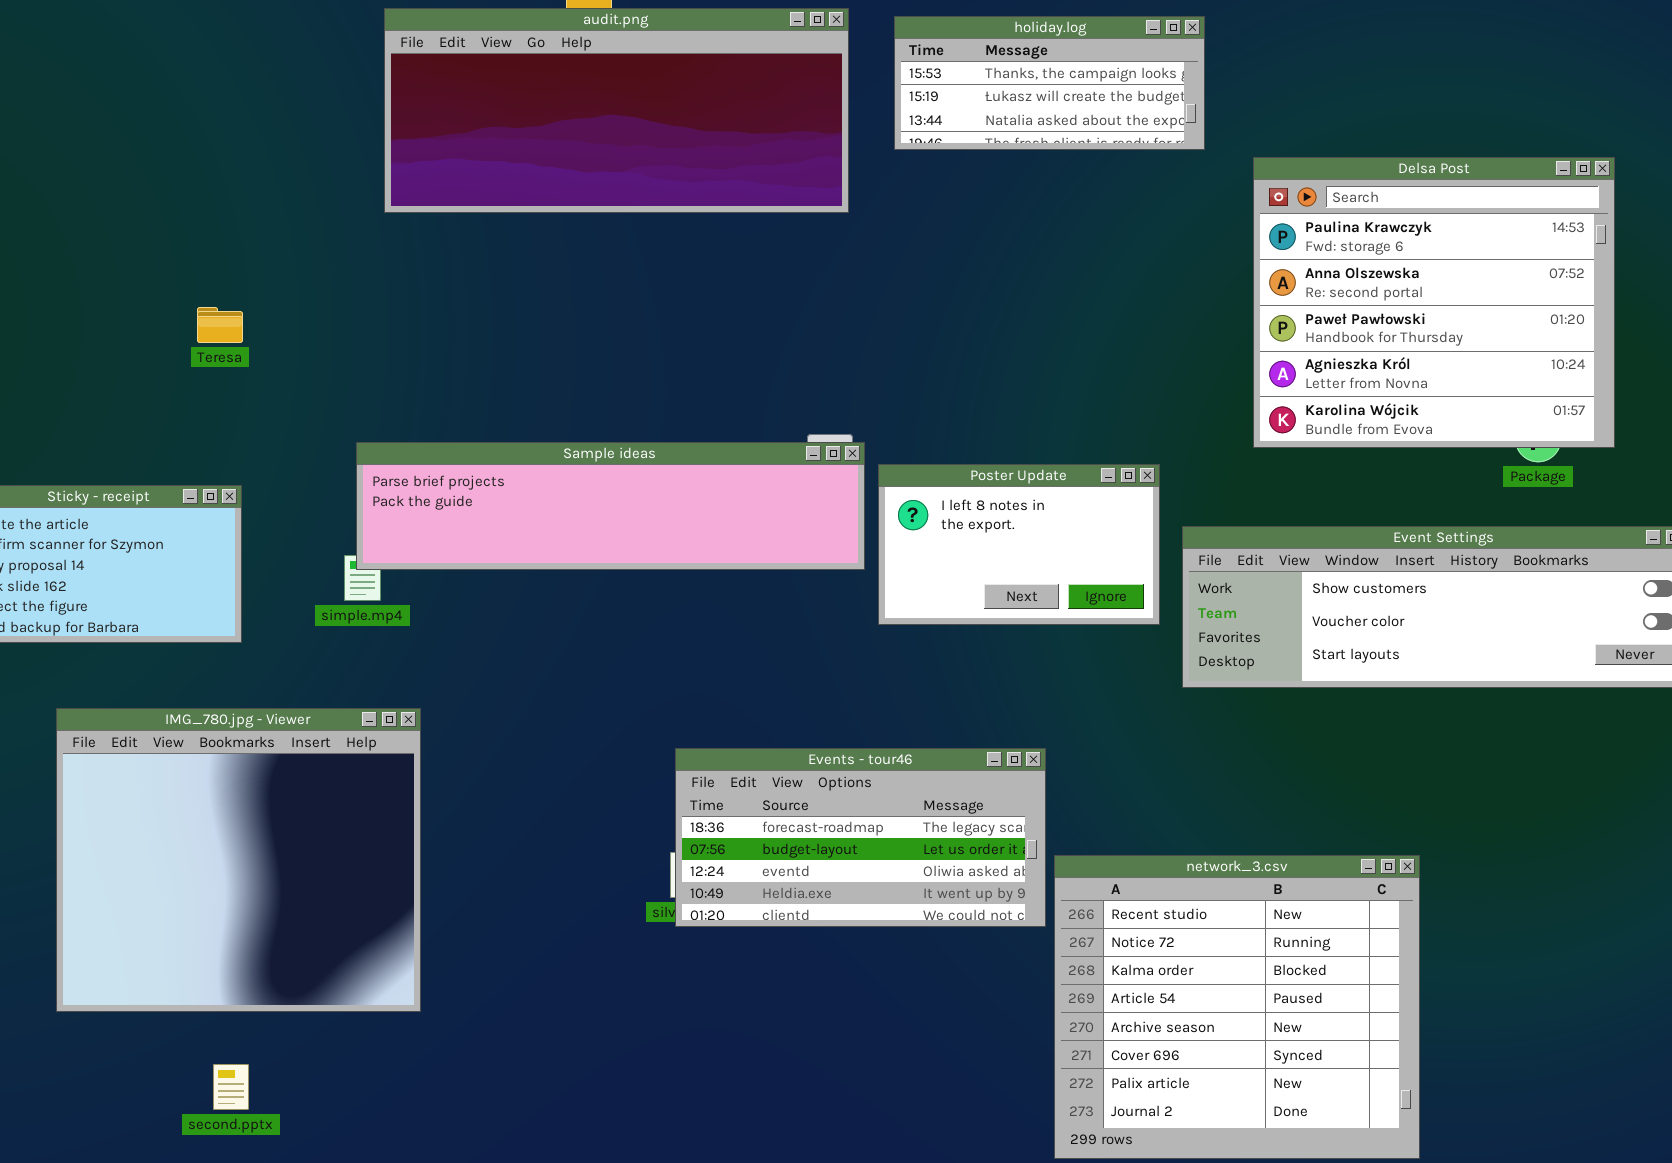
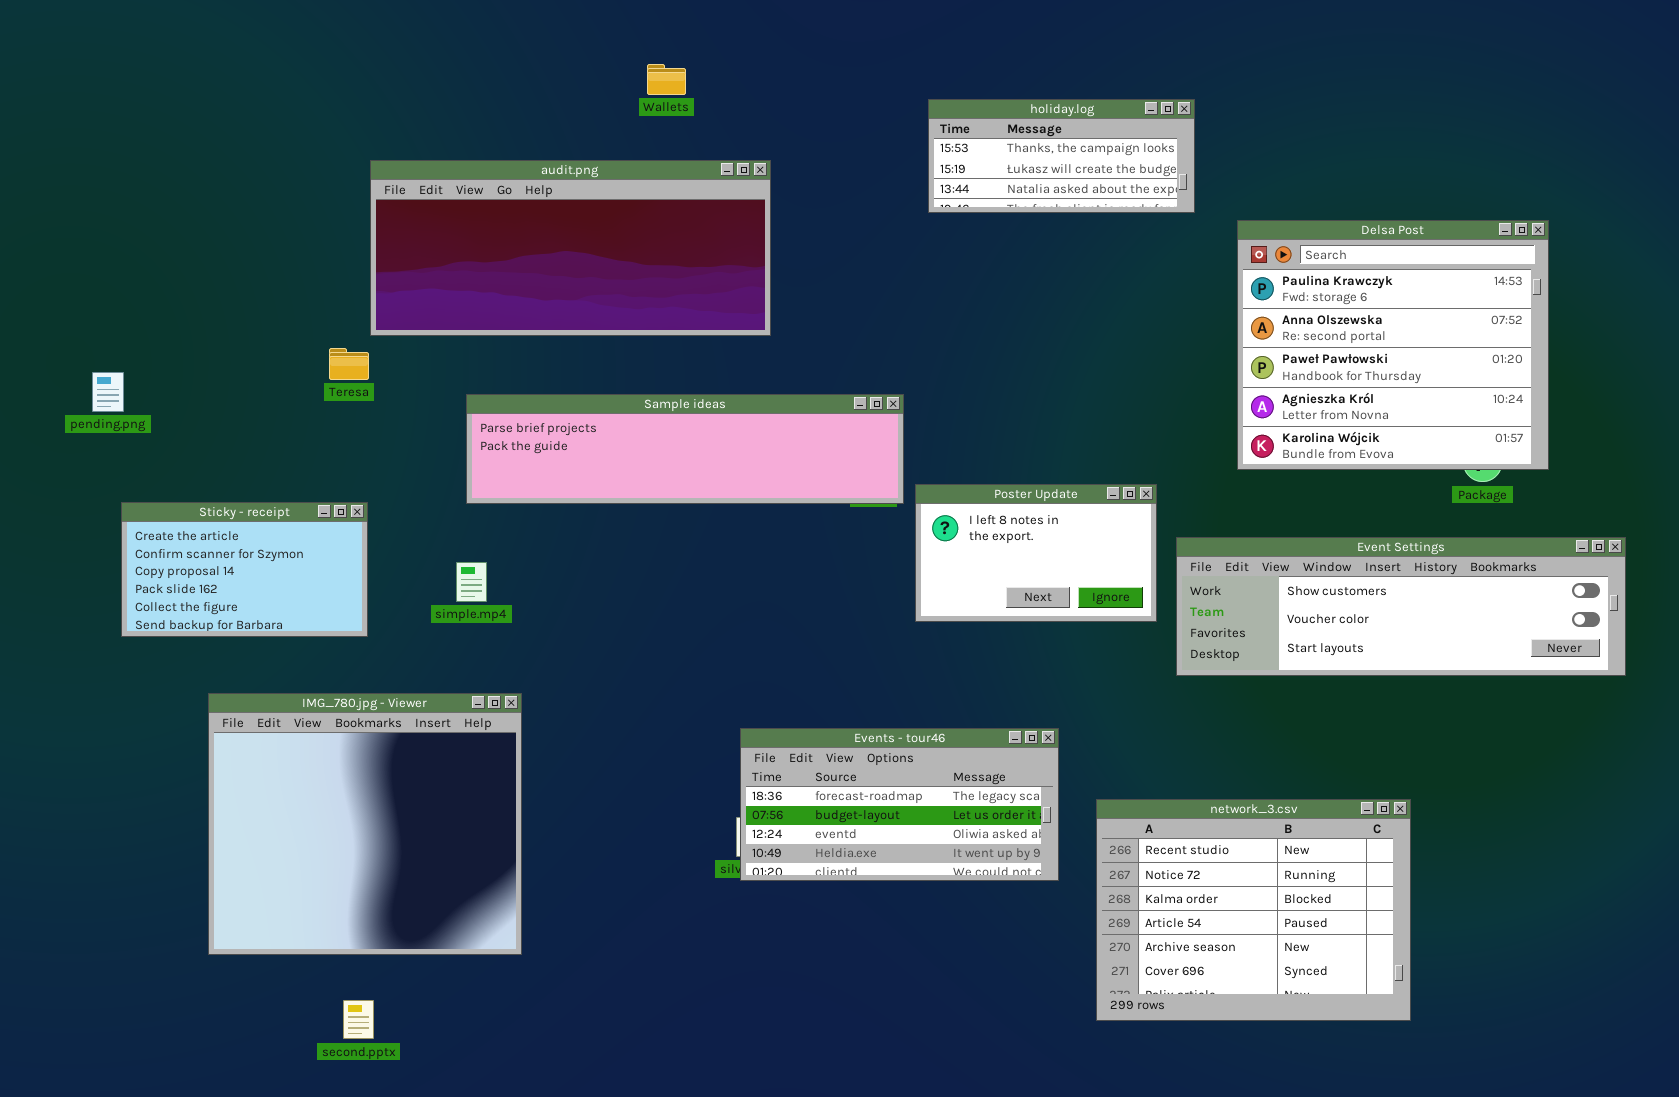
audit.png: [384,8,849,213] -> [370,160,771,336], moved
Sample ideas: [356,442,865,570] -> [466,394,904,504], moved
network_3.csv: [1054,855,1420,1159] -> [1096,799,1411,1021], moved, resized

